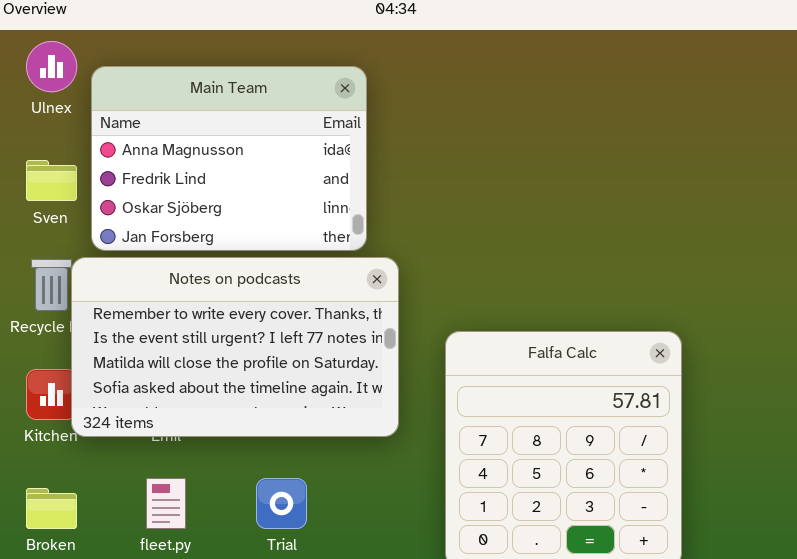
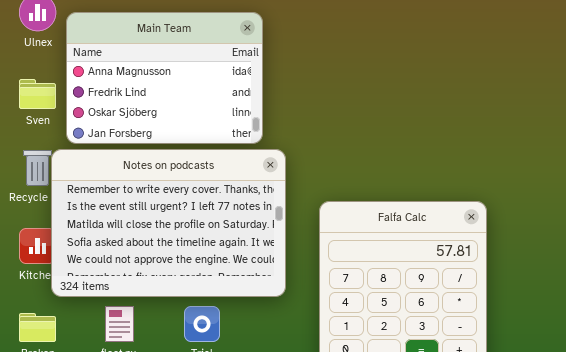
Notes on podcasts: [71,257,399,437] -> [51,149,286,297], resized

